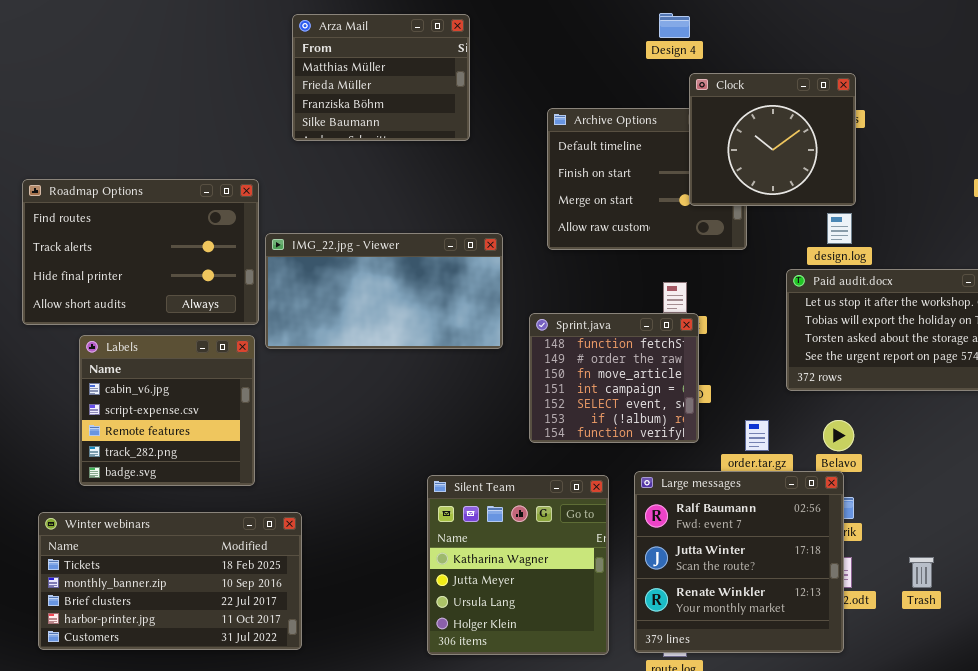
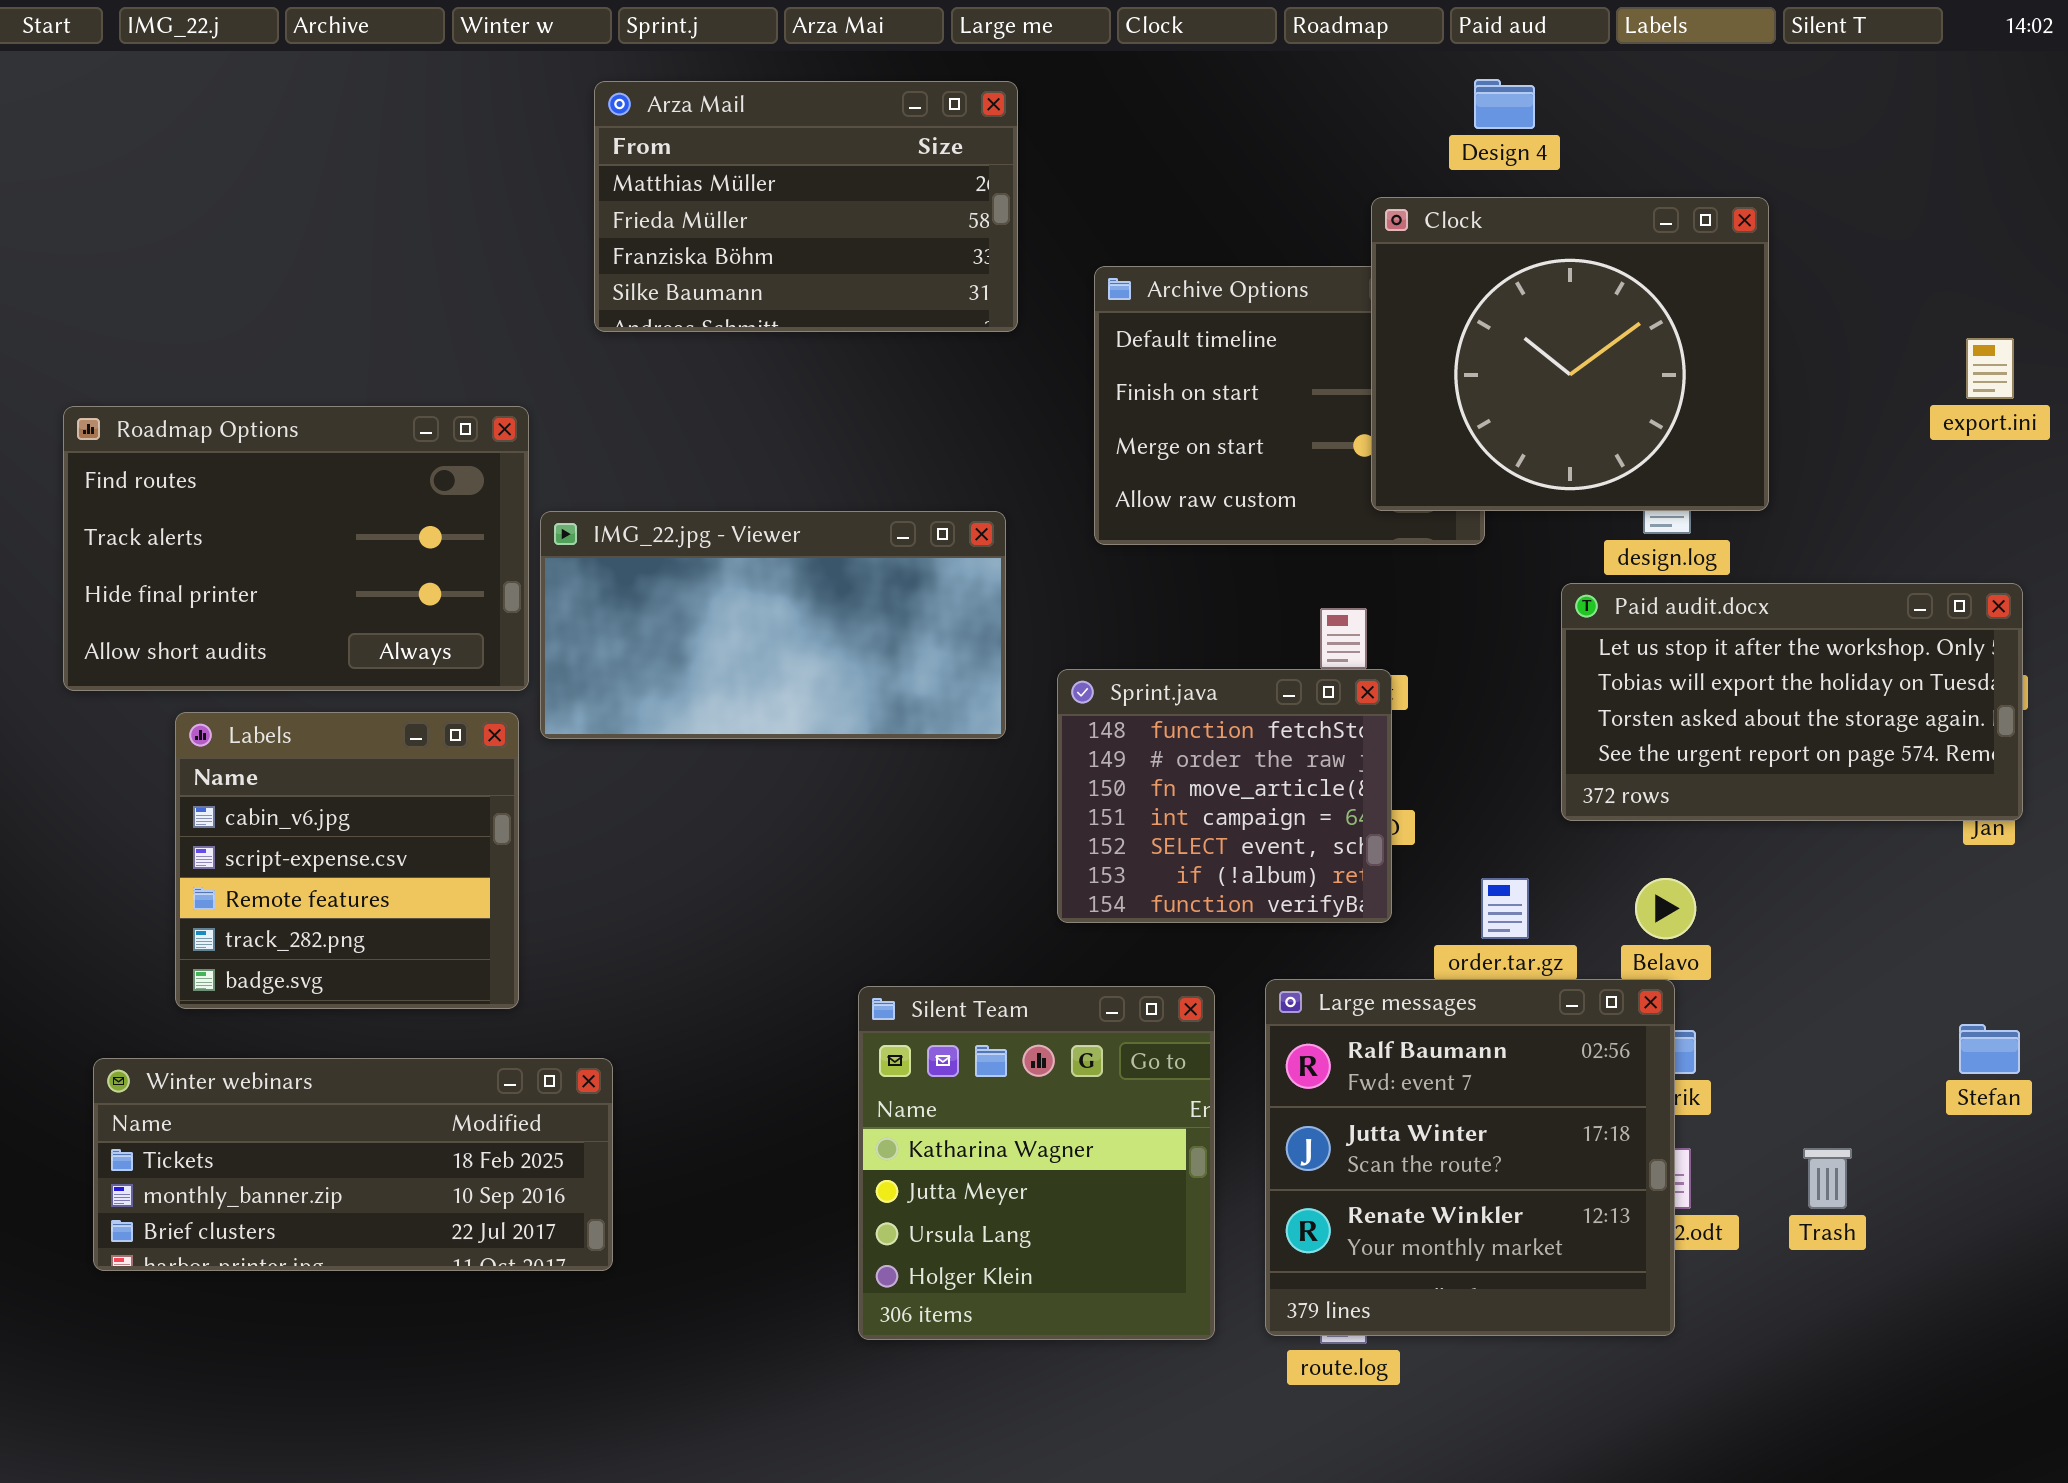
Design 4: [659,13,690,38] -> [1474,79,1535,129], moved
Arza Mail: [292,14,470,141] -> [594,81,1018,332], resized
Clock: [689,73,856,206] -> [1371,197,1769,511], resized
Winter webinars: [38,512,302,650] -> [93,1058,613,1271], resized

